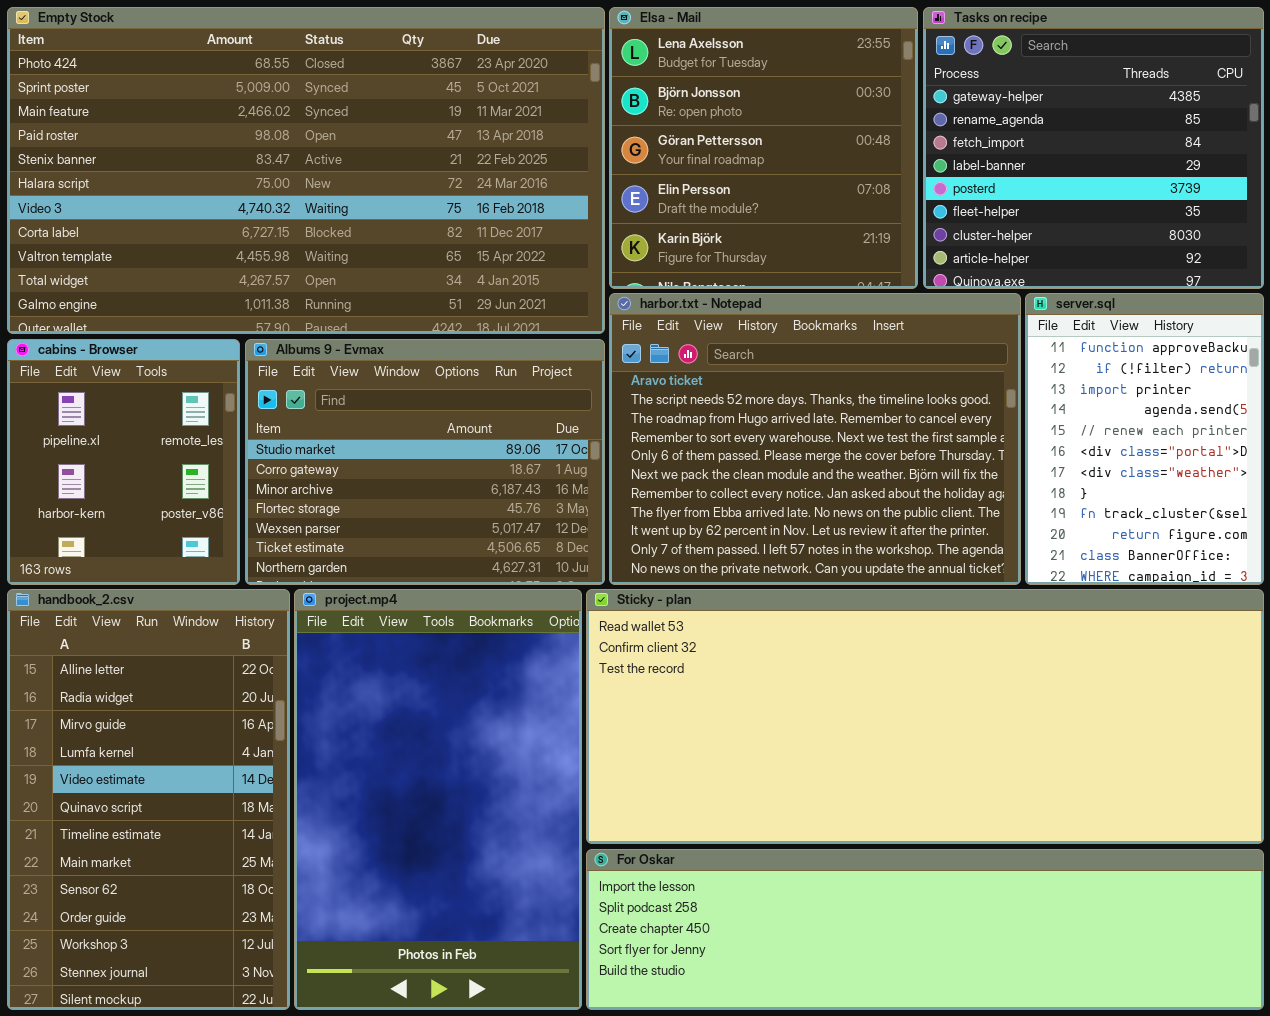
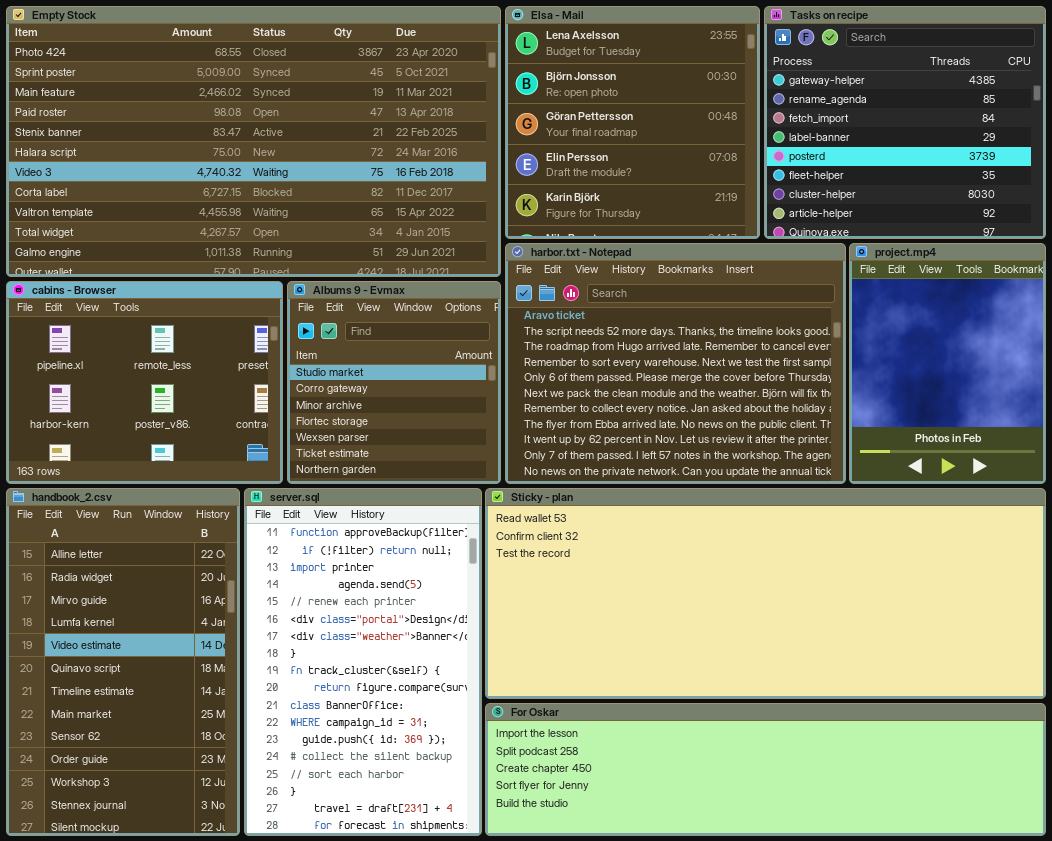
server.sql: [1025,293,1264,585] -> [244,488,482,836], moved, resized
cabins - Browser: [7,339,240,585] -> [6,281,283,484], resized
Albums 9 - Evmax: [245,339,605,585] -> [287,281,501,484], resized
project.mp4: [294,589,582,1010] -> [849,243,1046,484], moved, resized

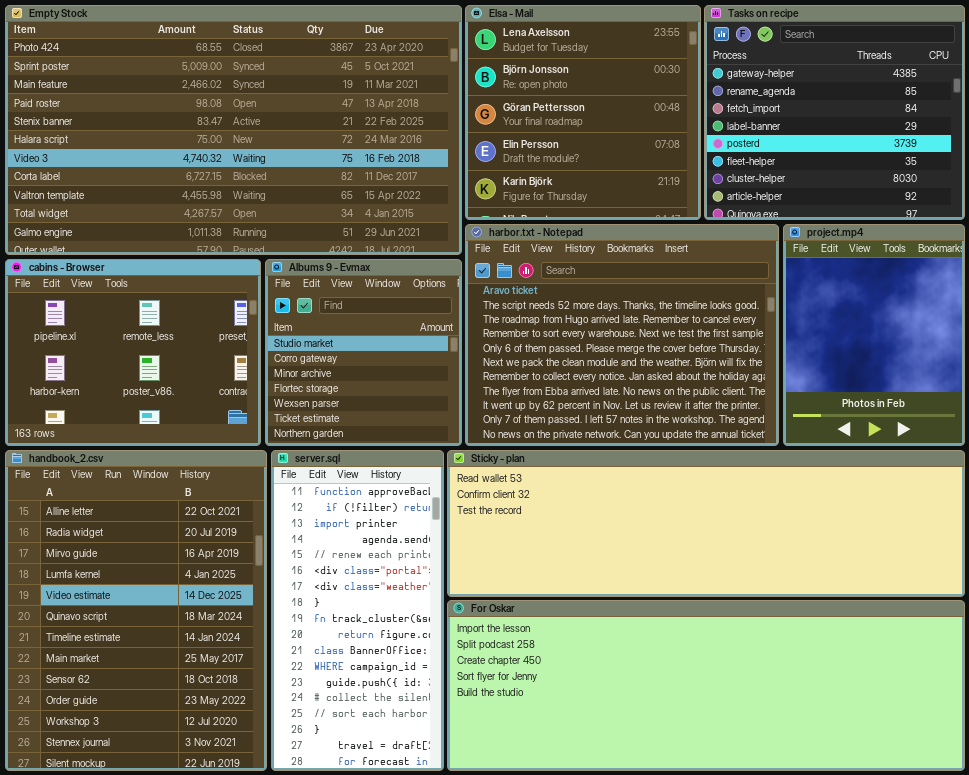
handbook_2.csv: [6,488,240,836] -> [5,450,267,771], resized
server.sql: [244,488,482,836] -> [271,450,444,771], resized
Sticky - plan: [485,488,1046,699] -> [447,450,965,597], resized
For Oskar: [485,703,1046,836] -> [447,600,965,771], resized

